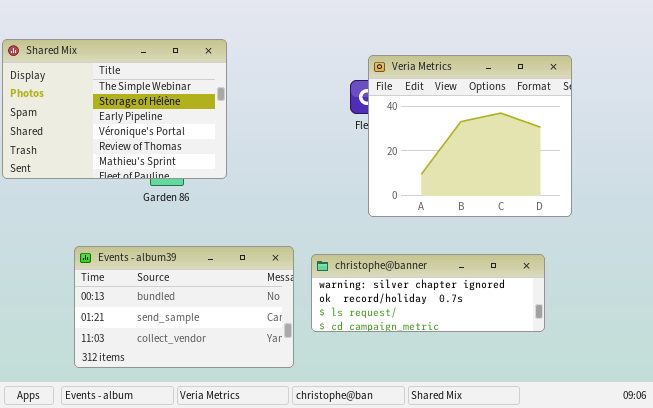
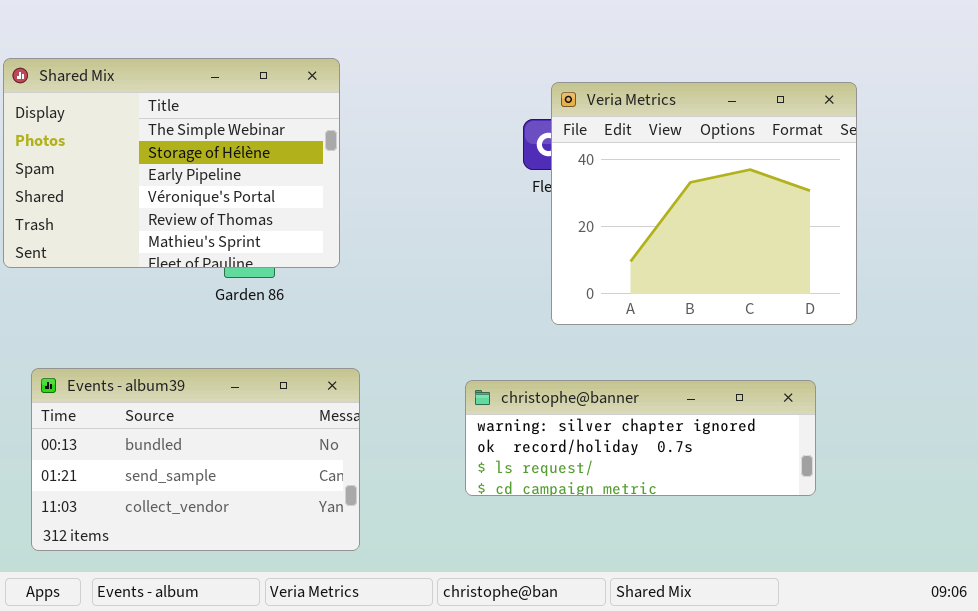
Events - album39: [74,246,294,368] -> [31,368,360,551], moved

